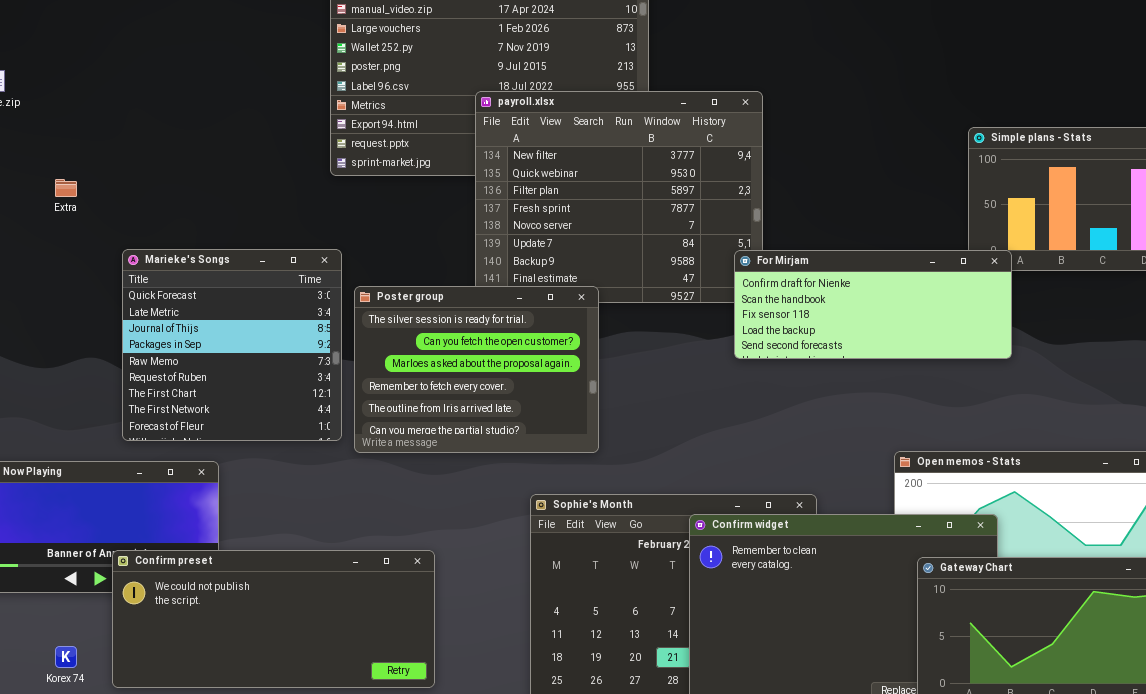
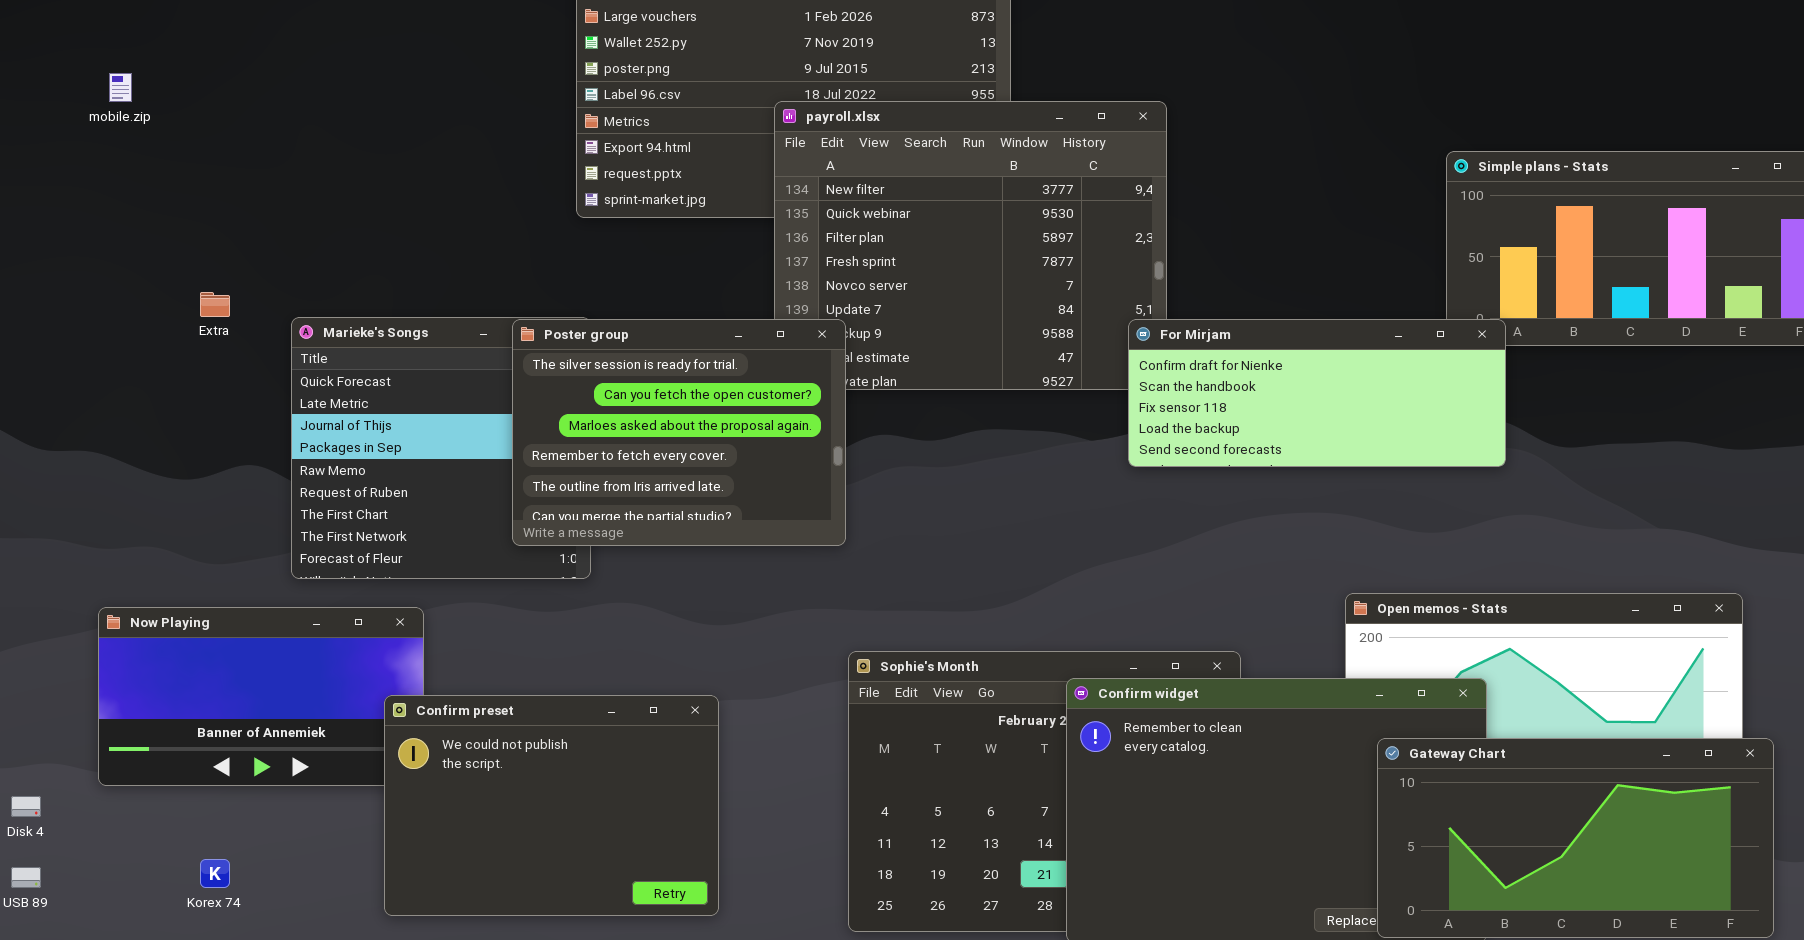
Extra: [55,179,77,197] -> [200,292,230,317], moved
Poster group: [354,286,599,453] -> [512,319,846,546], moved
Confirm preset: [112,550,435,688] -> [384,695,719,916], resized

